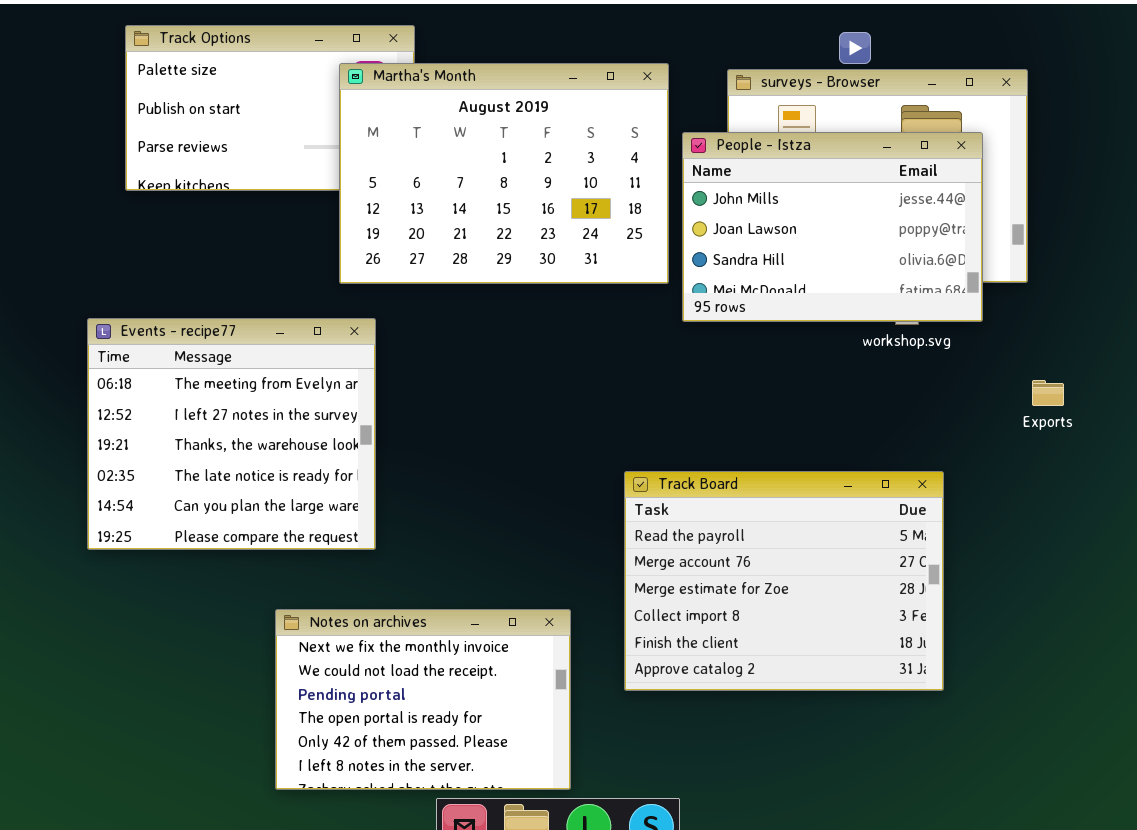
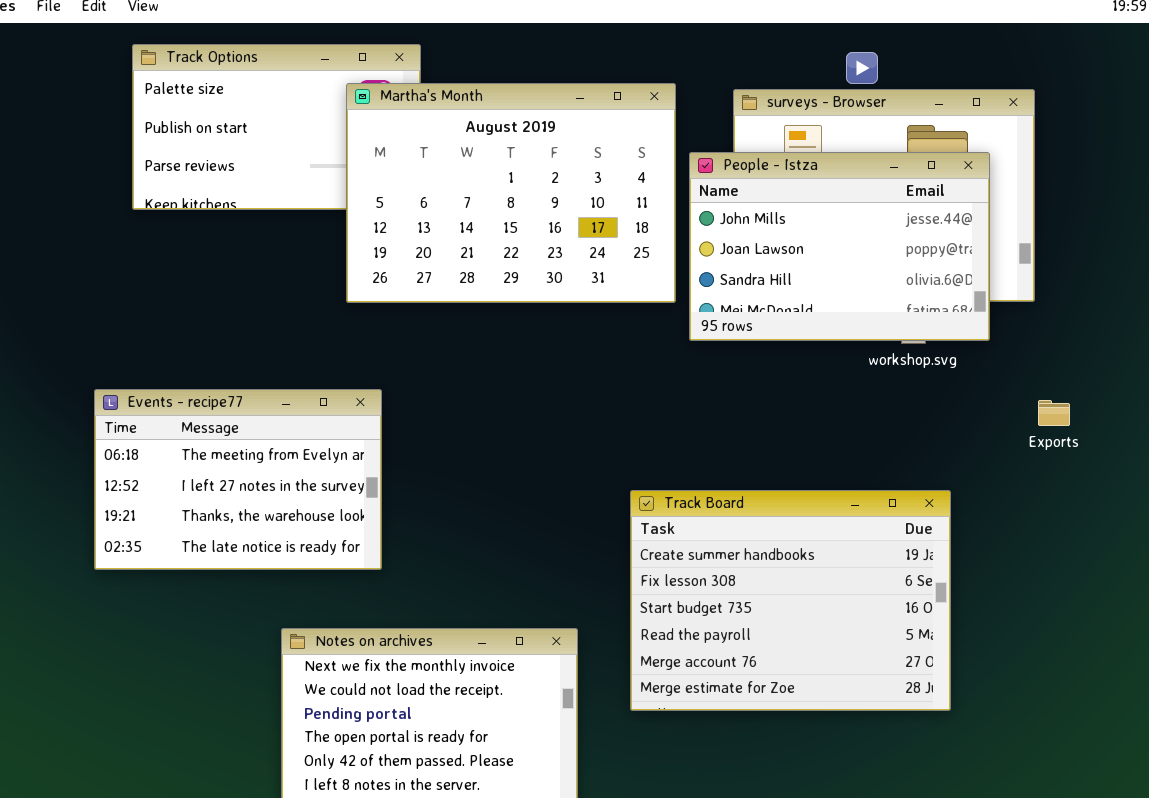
Events - recipe77: [87,318,376,550] -> [94,389,382,570], resized
Track Board: [624,471,944,691] -> [630,490,951,711], scrolled up 3 rows

